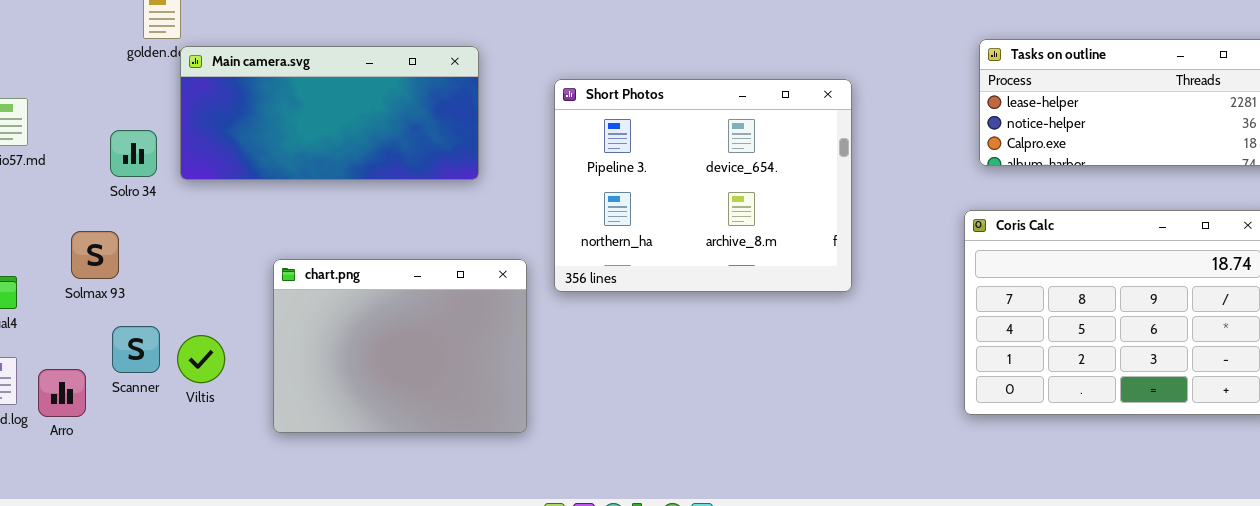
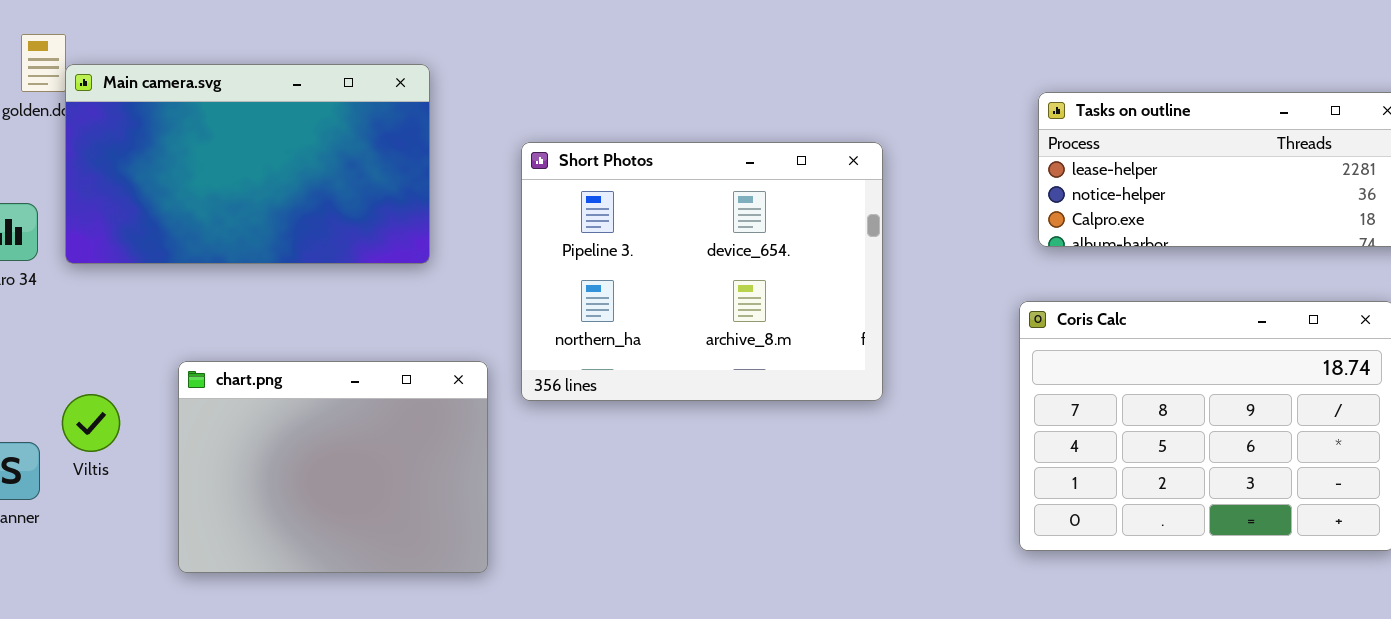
Main camera.svg: [180,46,479,180] -> [65,64,430,264], resized
Viltis: [177,335,225,383] -> [62,394,120,452], moved

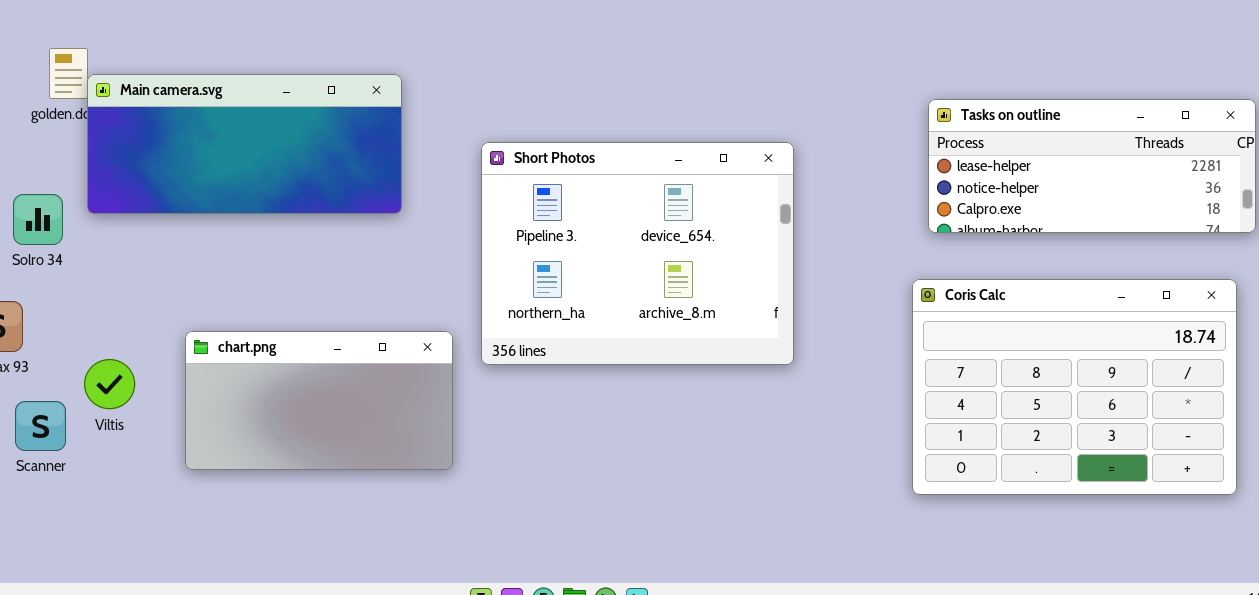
Main camera.svg: [65,64,430,264] -> [87,74,402,214], resized
chart.png: [178,361,488,573] -> [185,331,453,470], resized

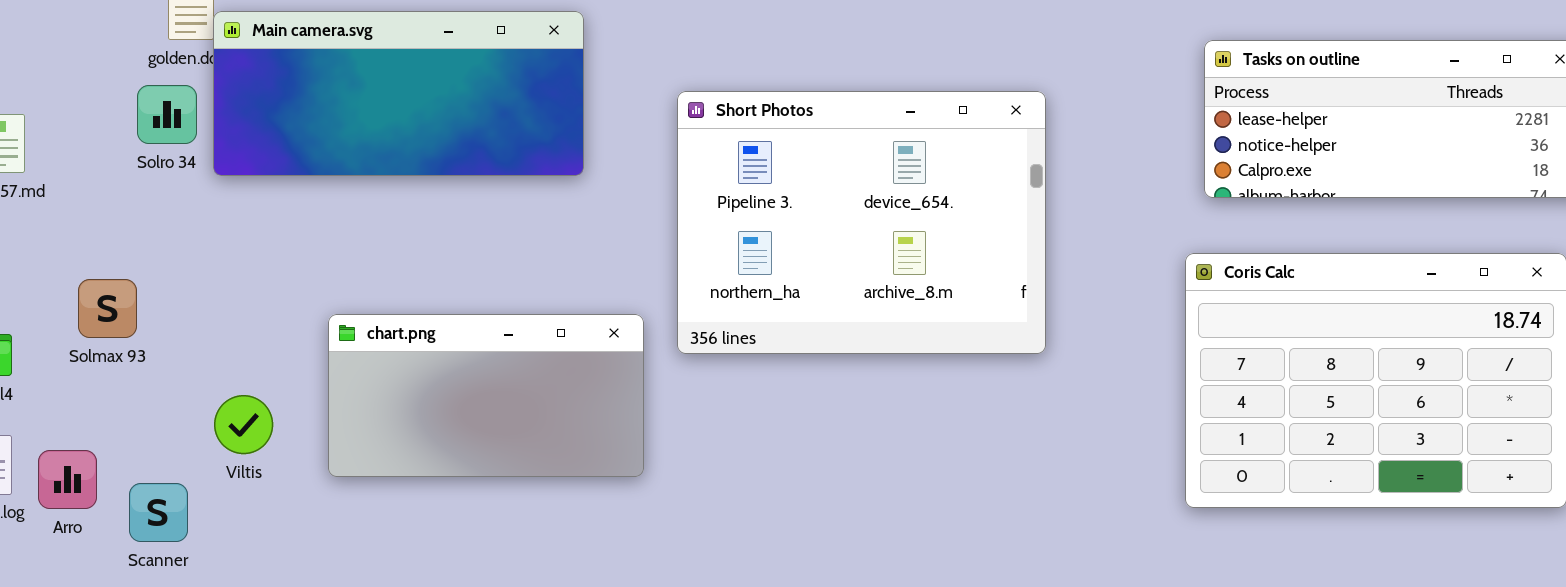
Solro 34: [13,194,63,245] -> [137,85,197,144], moved
Viltis: [84,359,135,409] -> [214,395,273,454], moved
Scanner: [15,401,66,451] -> [129,483,188,542], moved

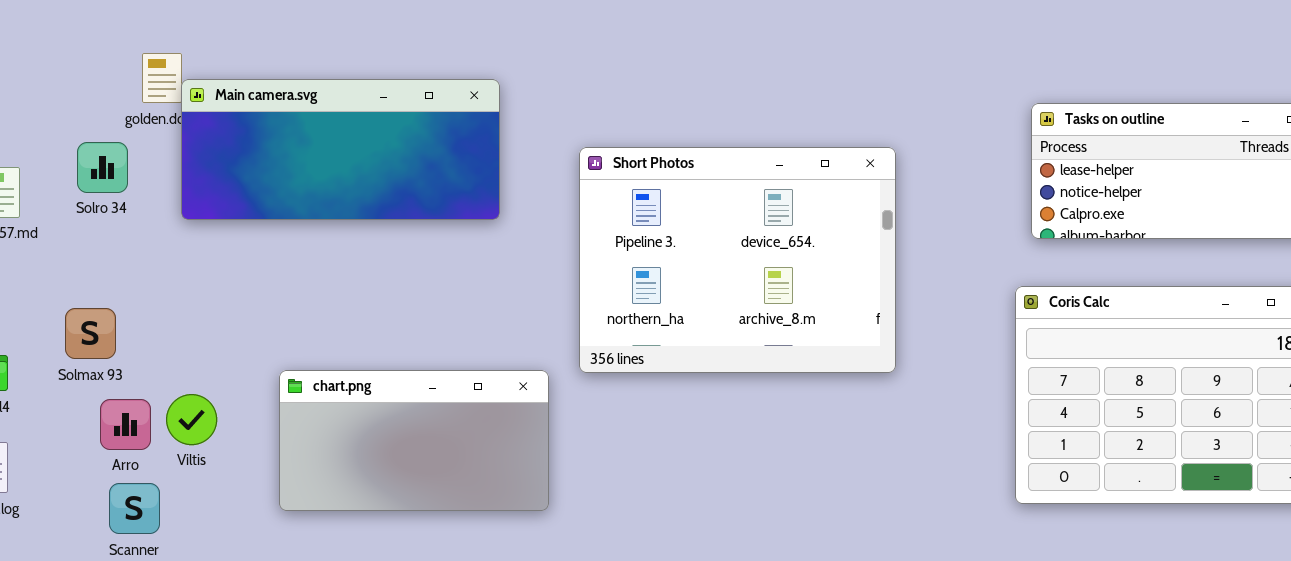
Solro 34: [137,85,197,144] -> [77,142,128,193], moved
chart.png: [328,314,644,477] -> [279,370,549,511], moved
Viltis: [214,395,273,454] -> [166,394,217,445], moved
Arro: [38,450,97,509] -> [100,399,151,450], moved

